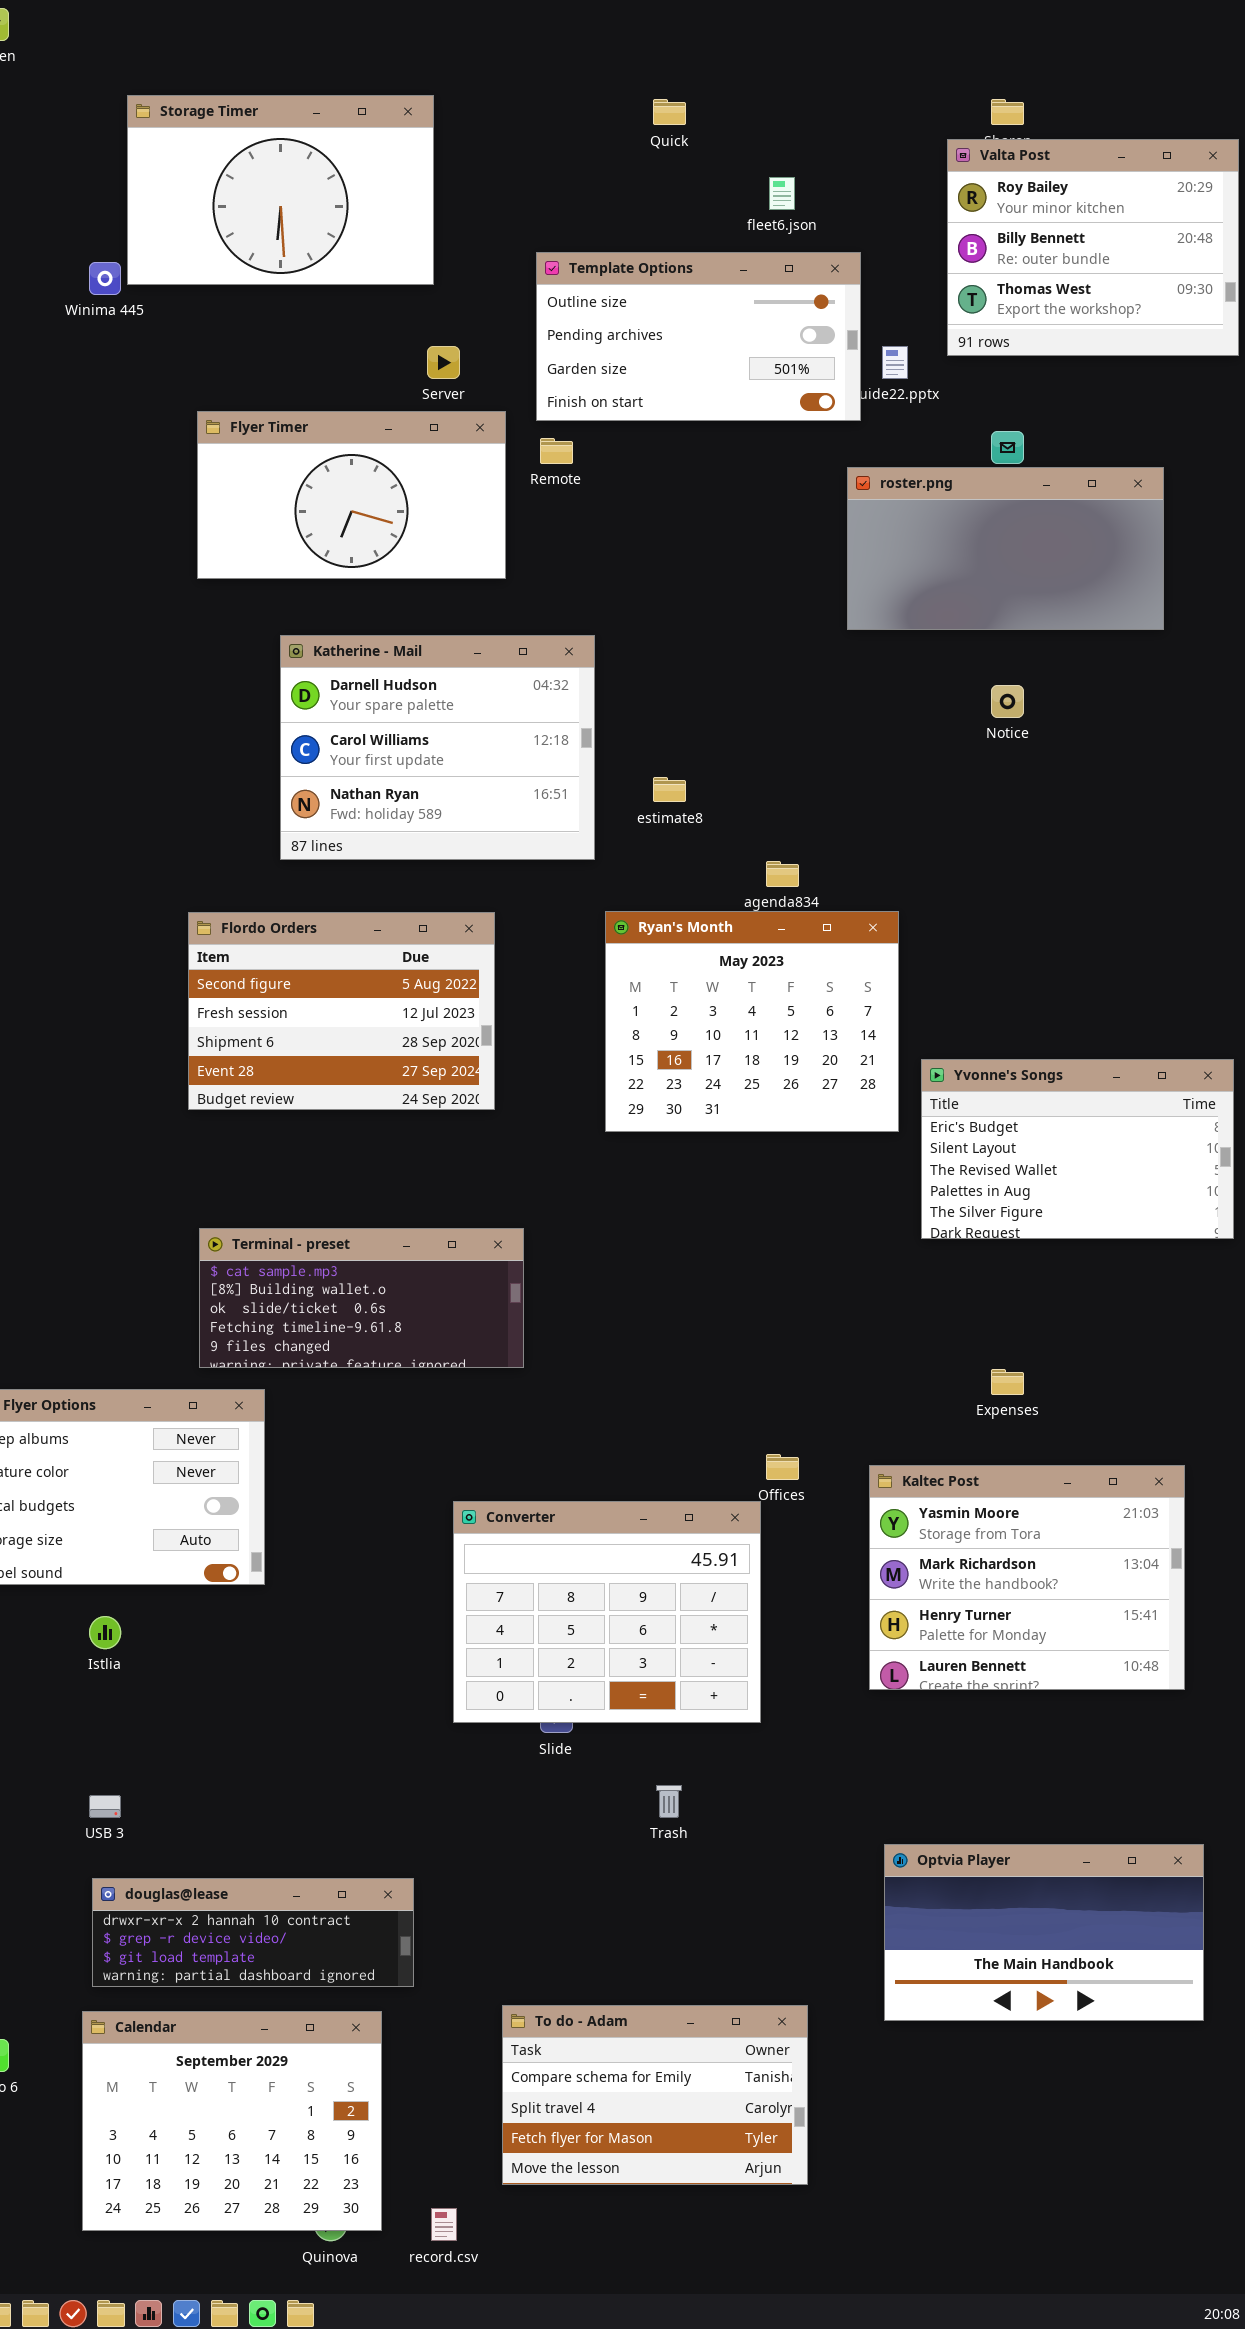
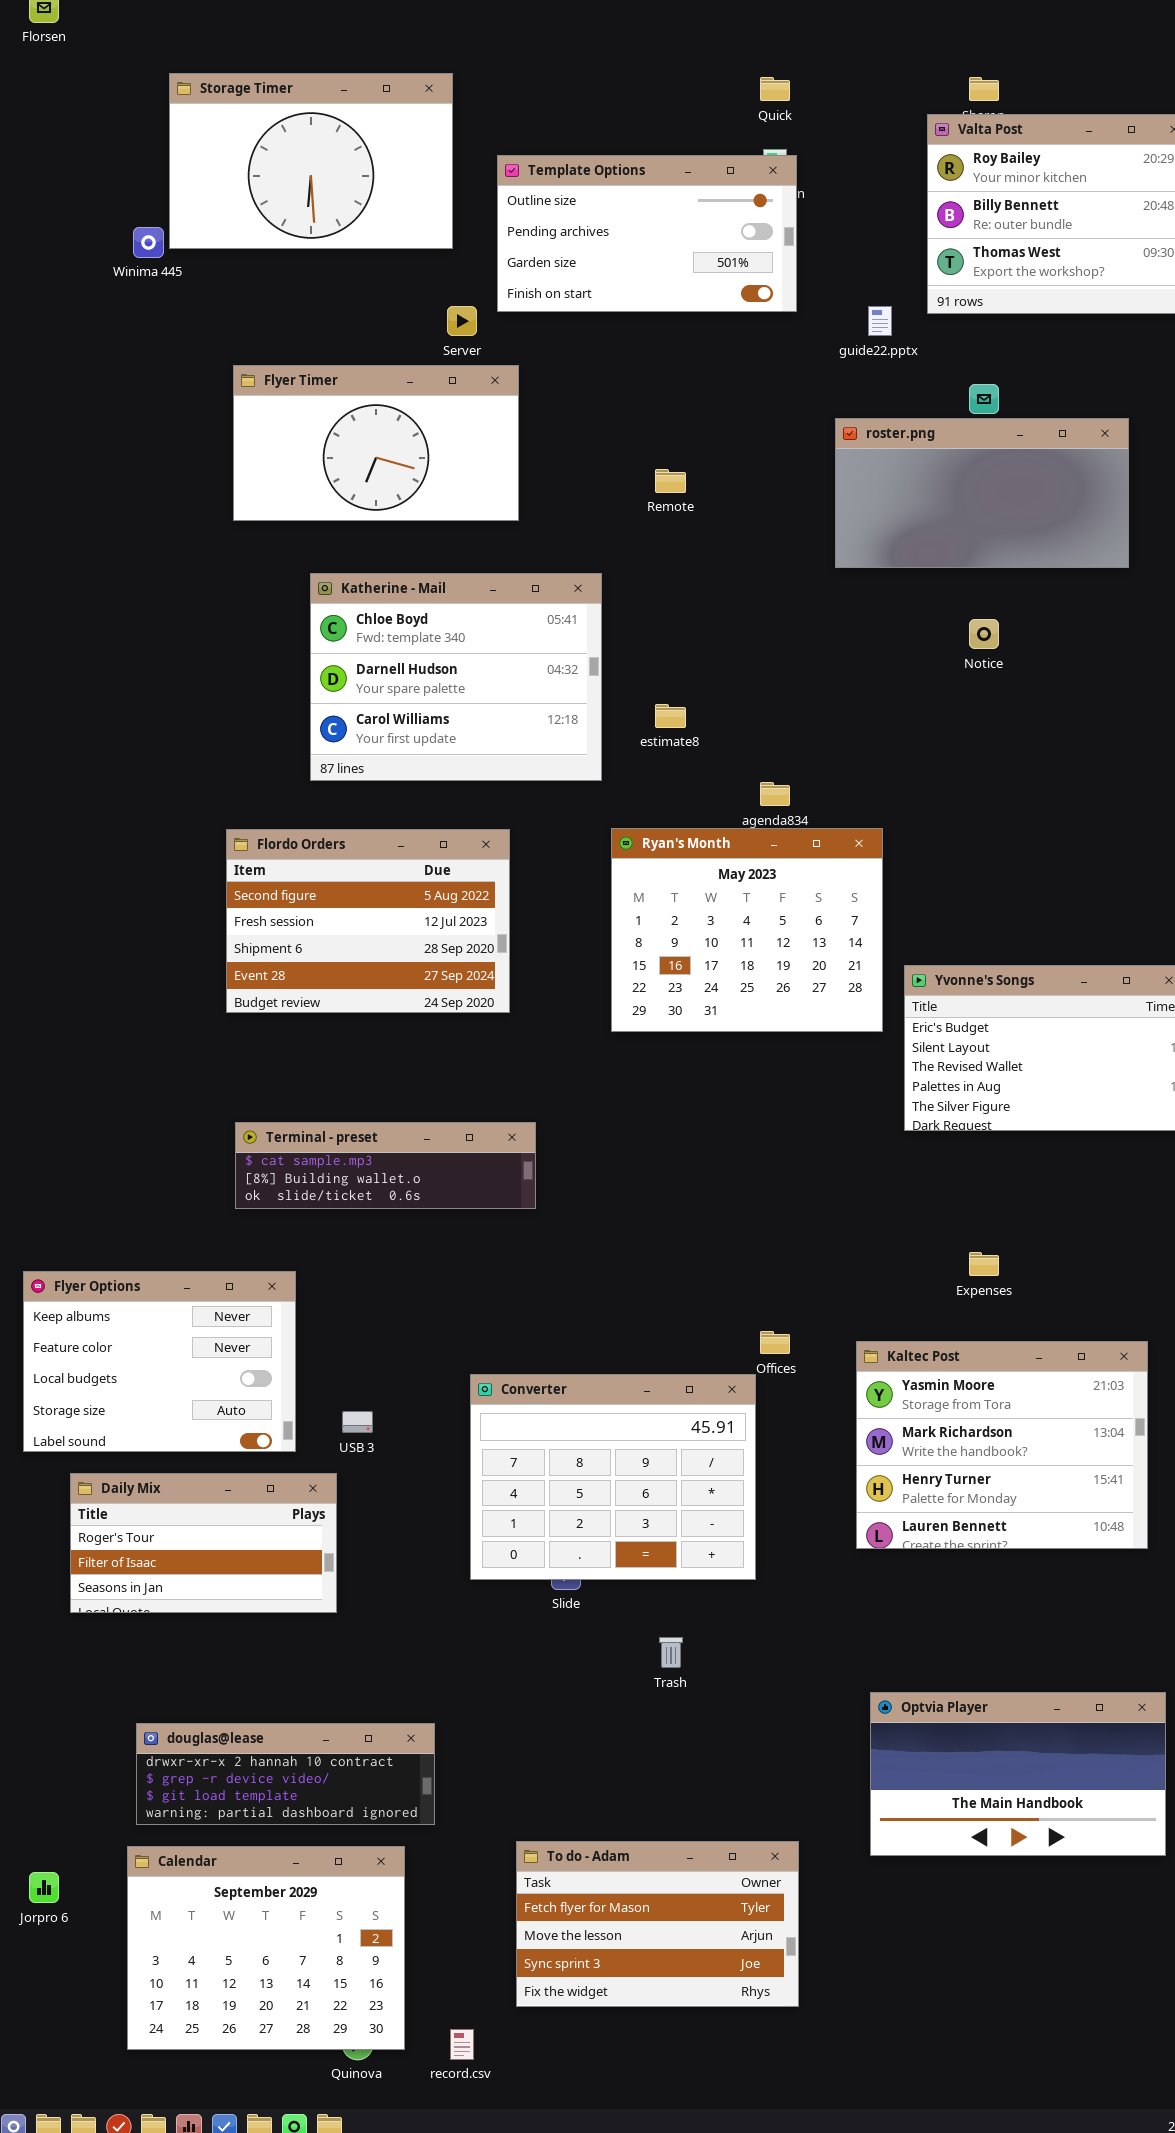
Quick: [653,99,686,125] -> [760,77,790,101], moved
Template Options: [536,252,861,421] -> [497,155,797,312], moved
Remote: [540,438,573,464] -> [655,469,686,493], moved
Katherine - Mail: [280,635,595,860] -> [310,573,602,781], scrolled up 1 row
Terminal - preset: [199,1228,524,1368] -> [235,1122,536,1209], resized
Daily Mix: none -> [70,1473,337,1613], opened
USB 3: [89,1795,121,1818] -> [342,1411,373,1433], moved
To do - Adam: [502,2005,808,2185] -> [516,1841,799,2007], scrolled down 2 rows

